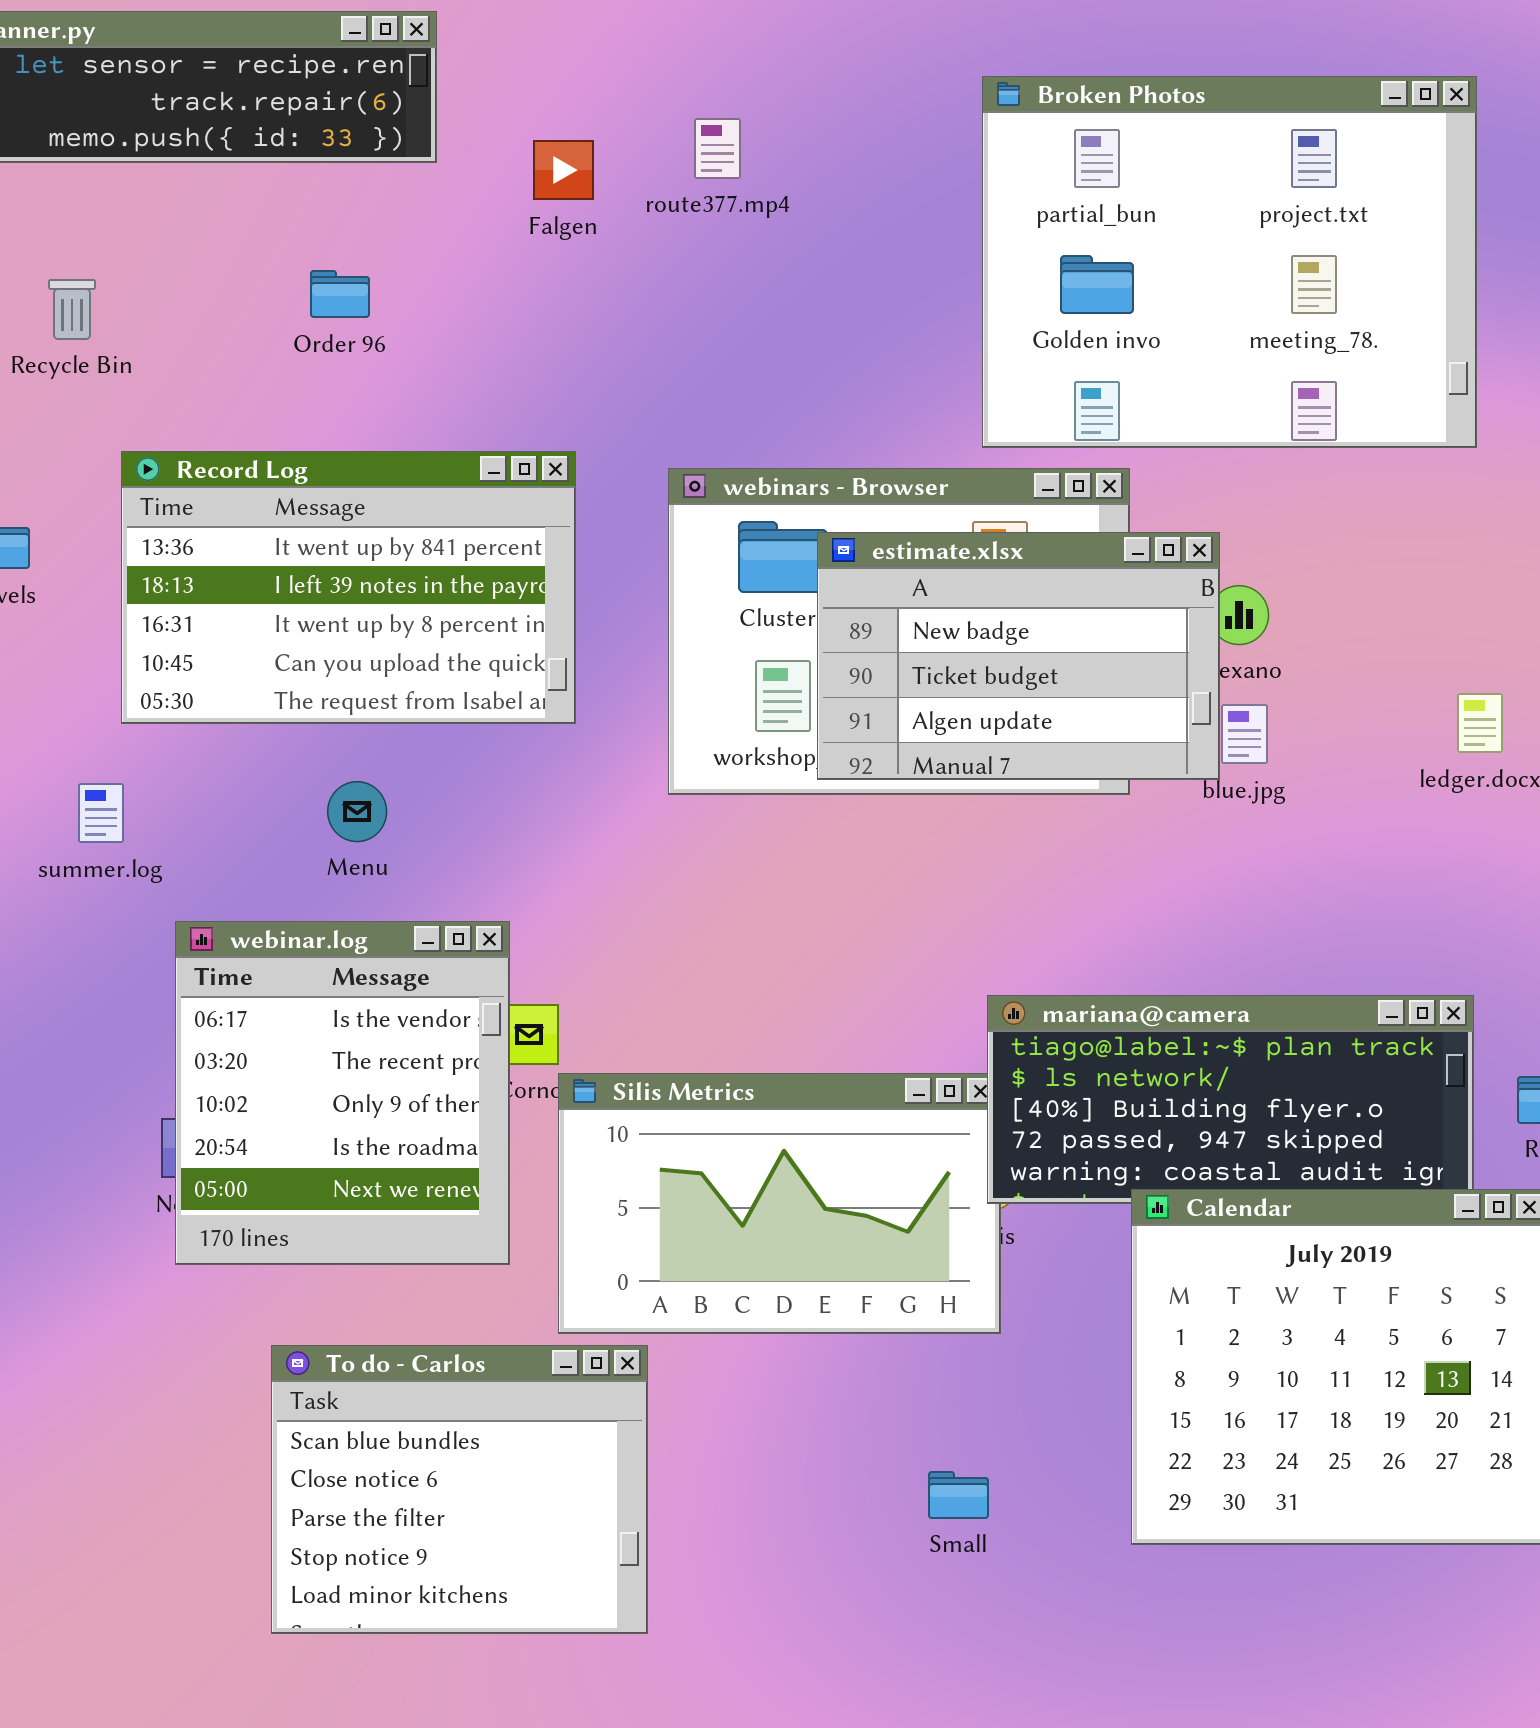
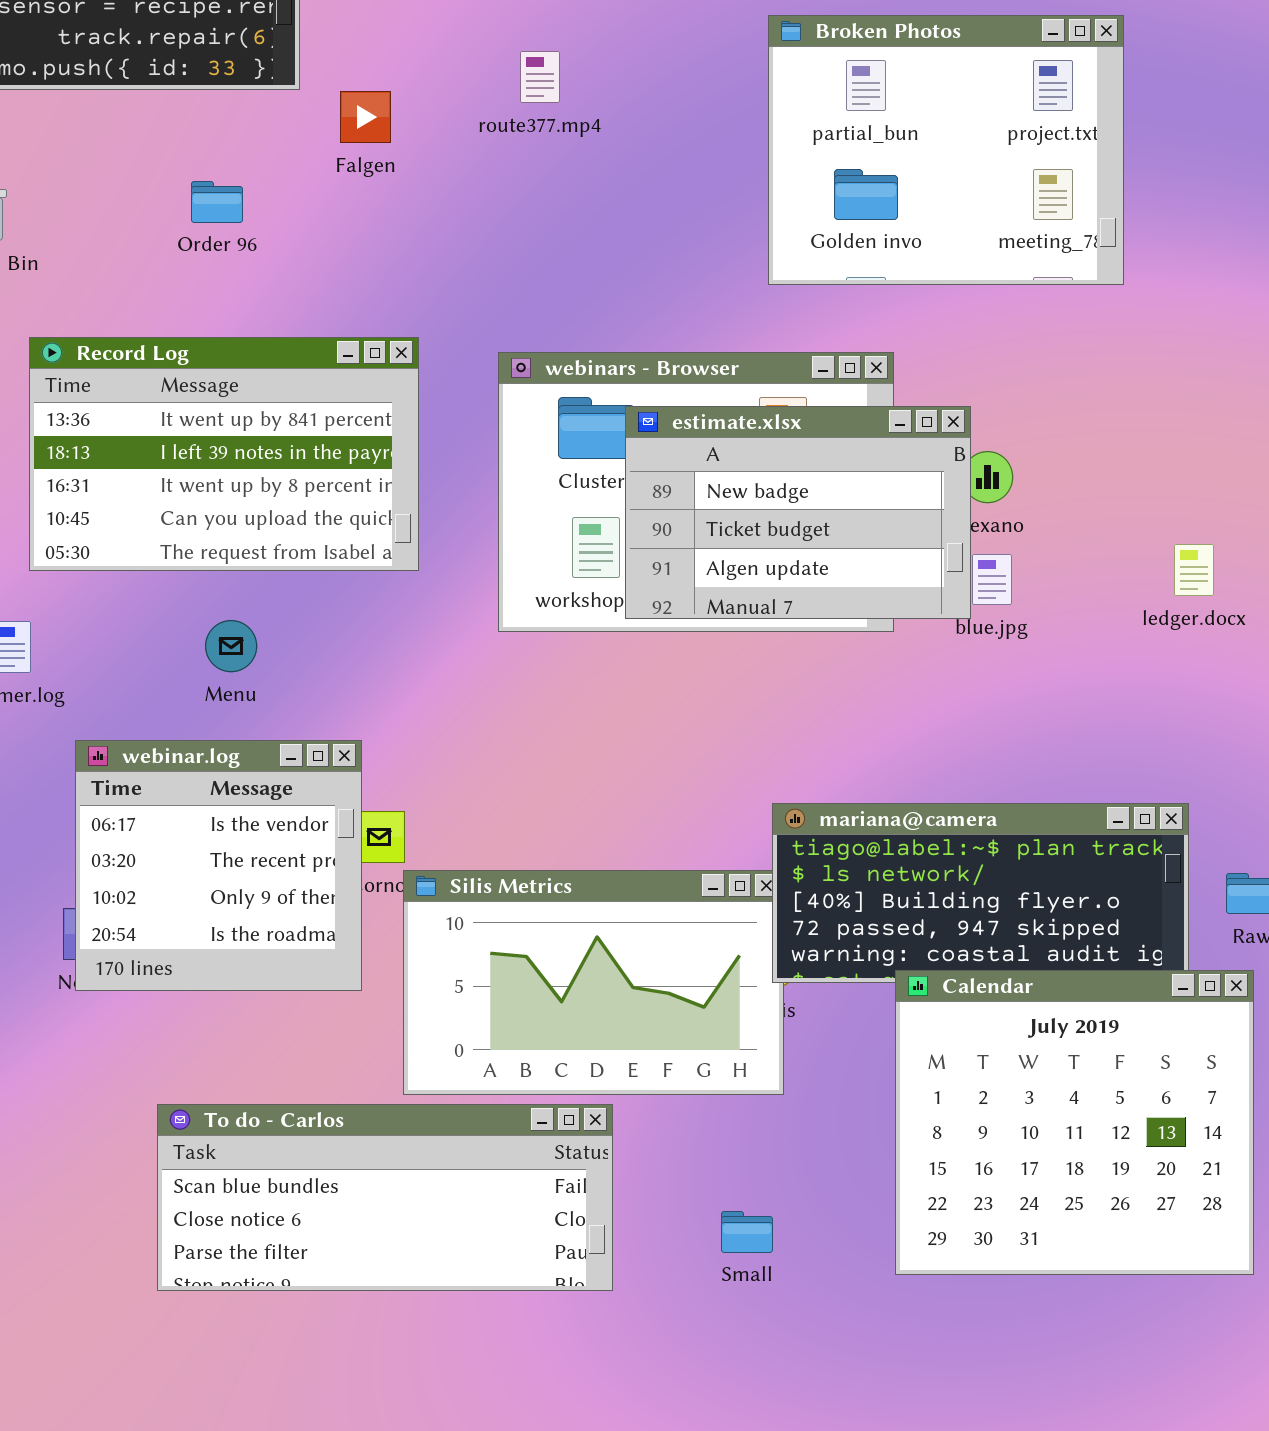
Broken Photos: [982,76,1477,448] -> [768,15,1124,285], resized
Falgen: [533,140,594,200] -> [340,91,391,143], moved
webinar.log: [175,921,510,1265] -> [75,740,362,991], resized
To do - Carlos: [271,1345,648,1634] -> [157,1104,613,1291], resized

